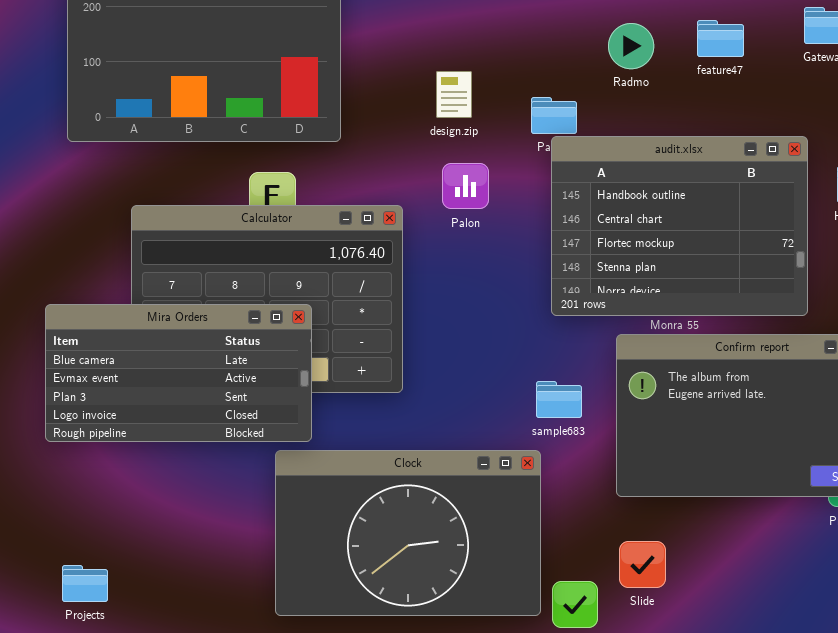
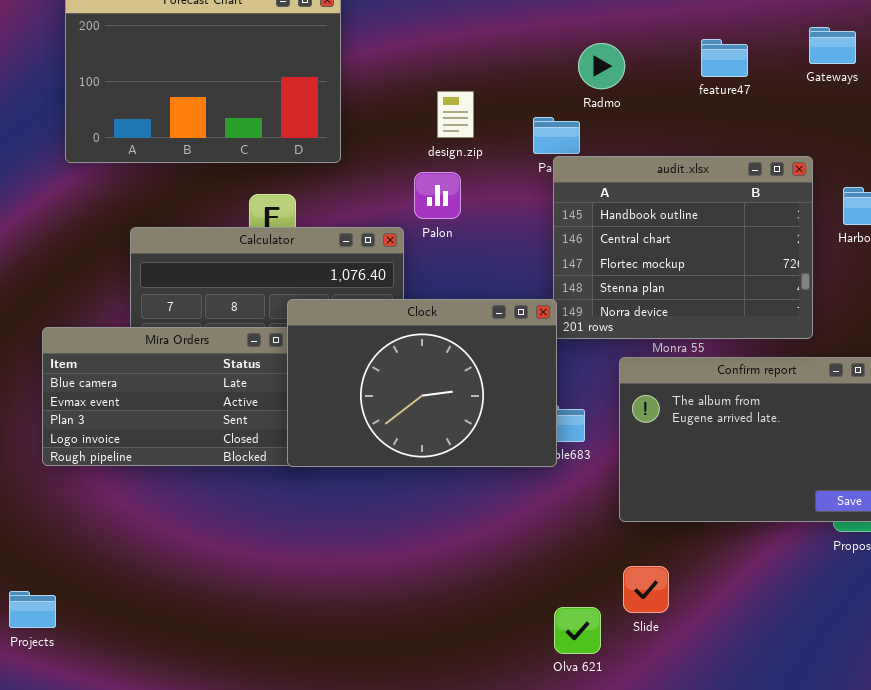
Radmo: [608,23,654,69] -> [578,43,625,89], moved
Palon: [442,163,489,209] -> [414,172,461,219], moved
Clock: [275,450,541,616] -> [287,299,557,467], moved
Projects: [62,565,108,602] -> [9,591,56,628], moved

